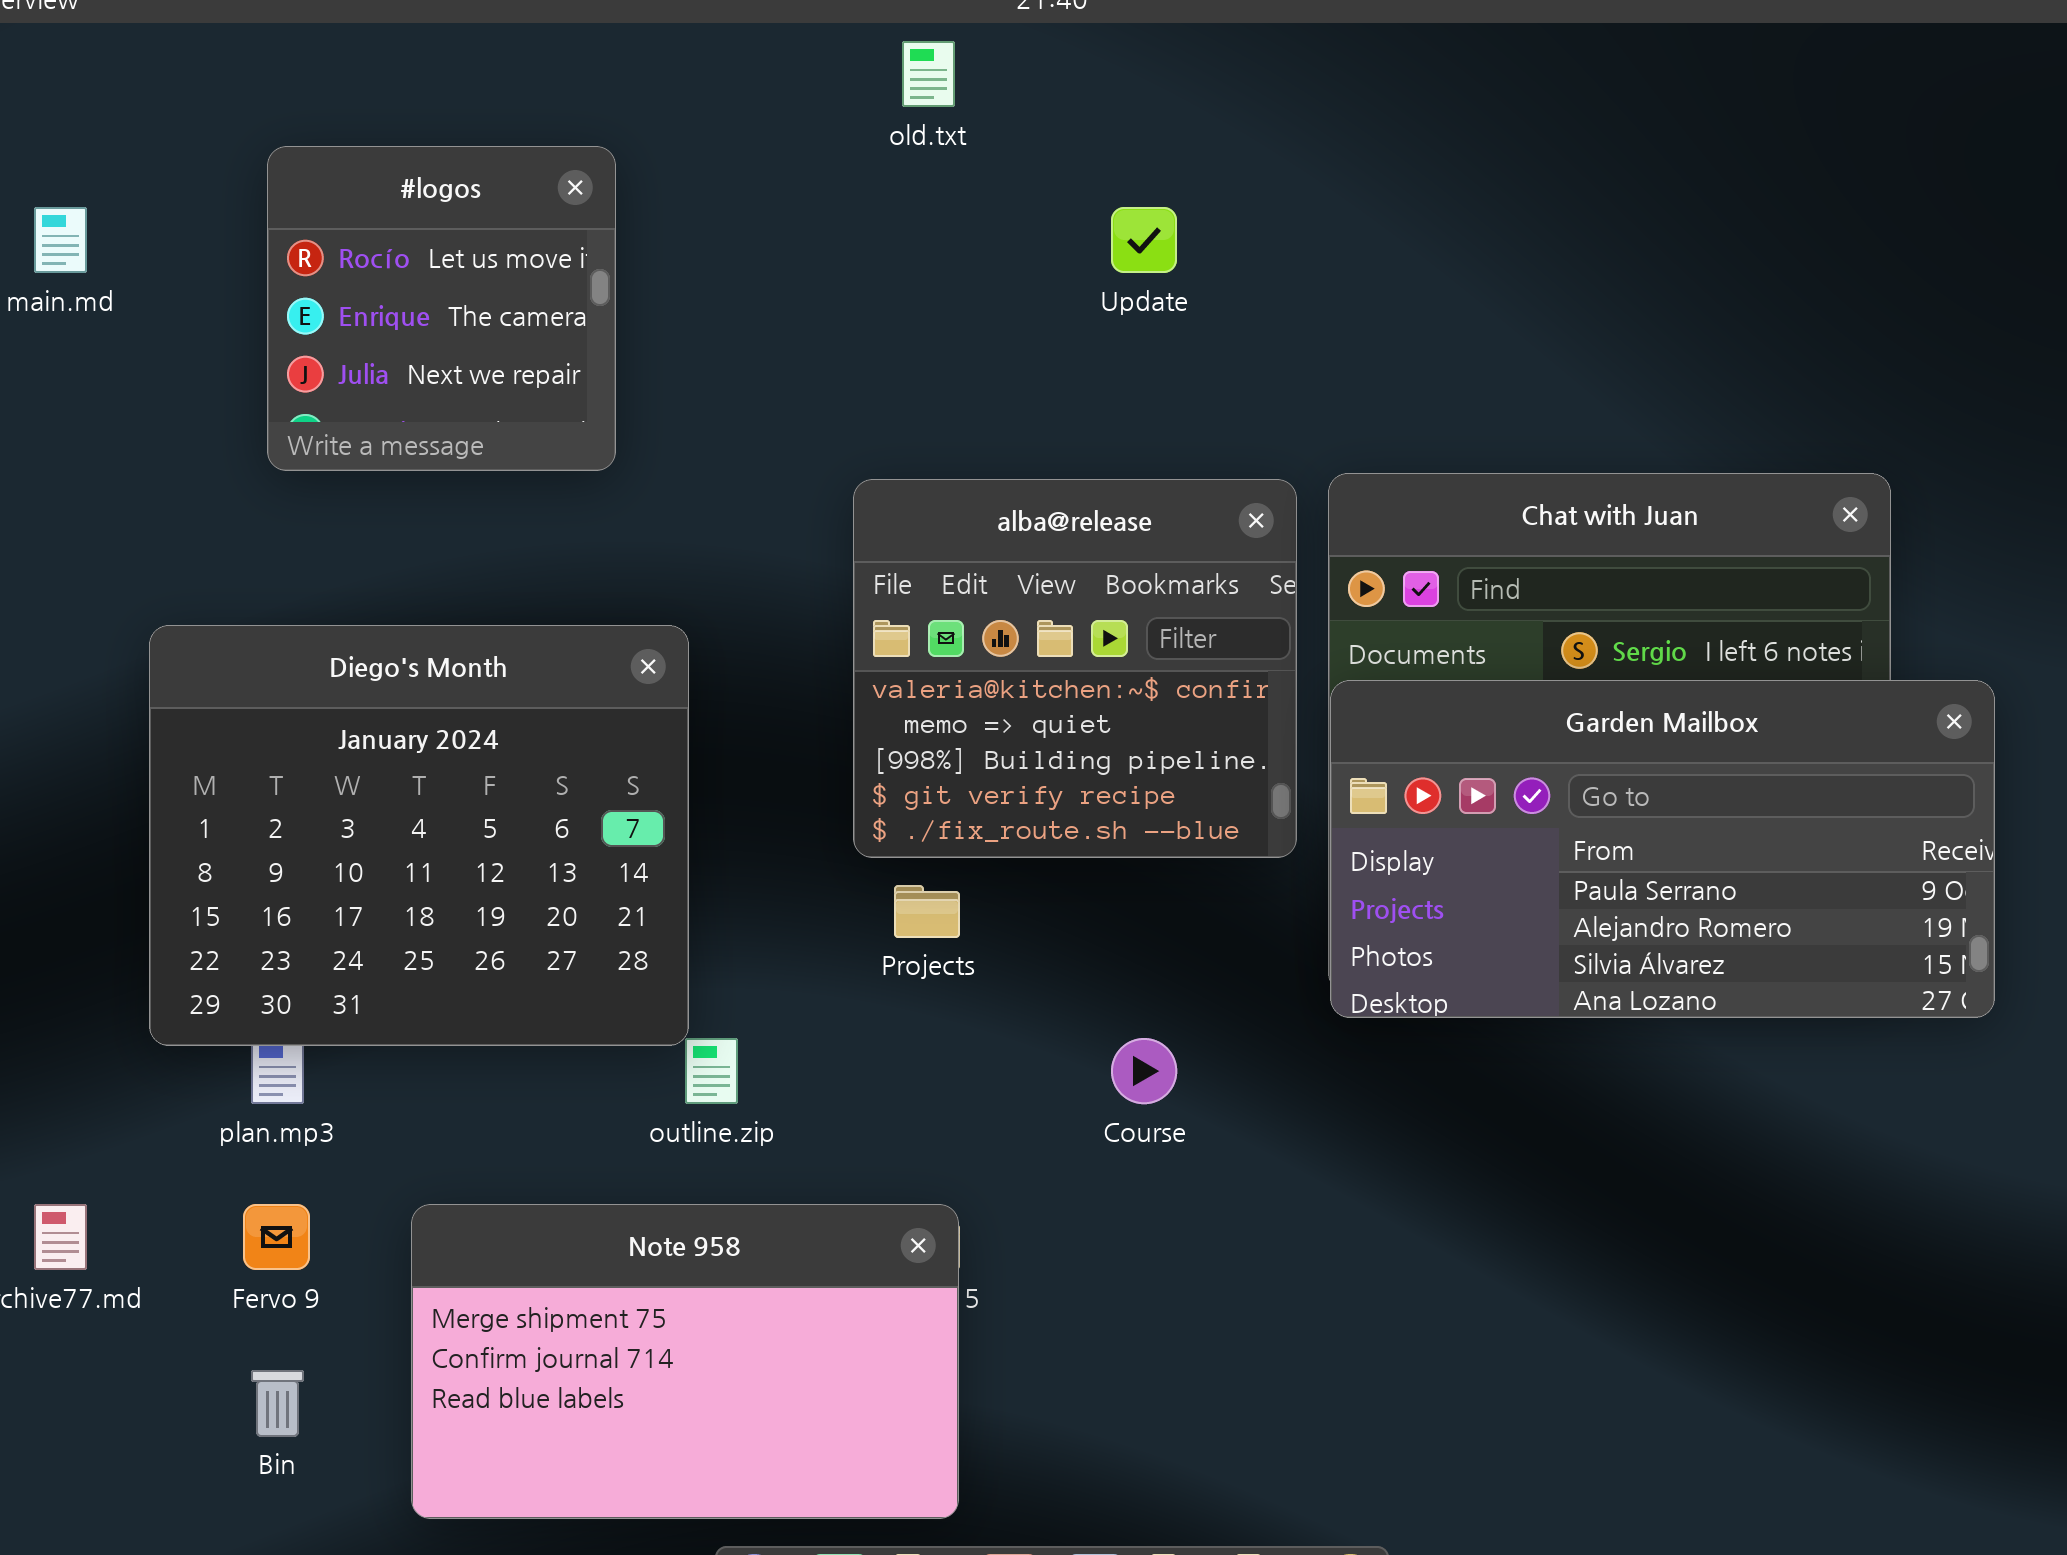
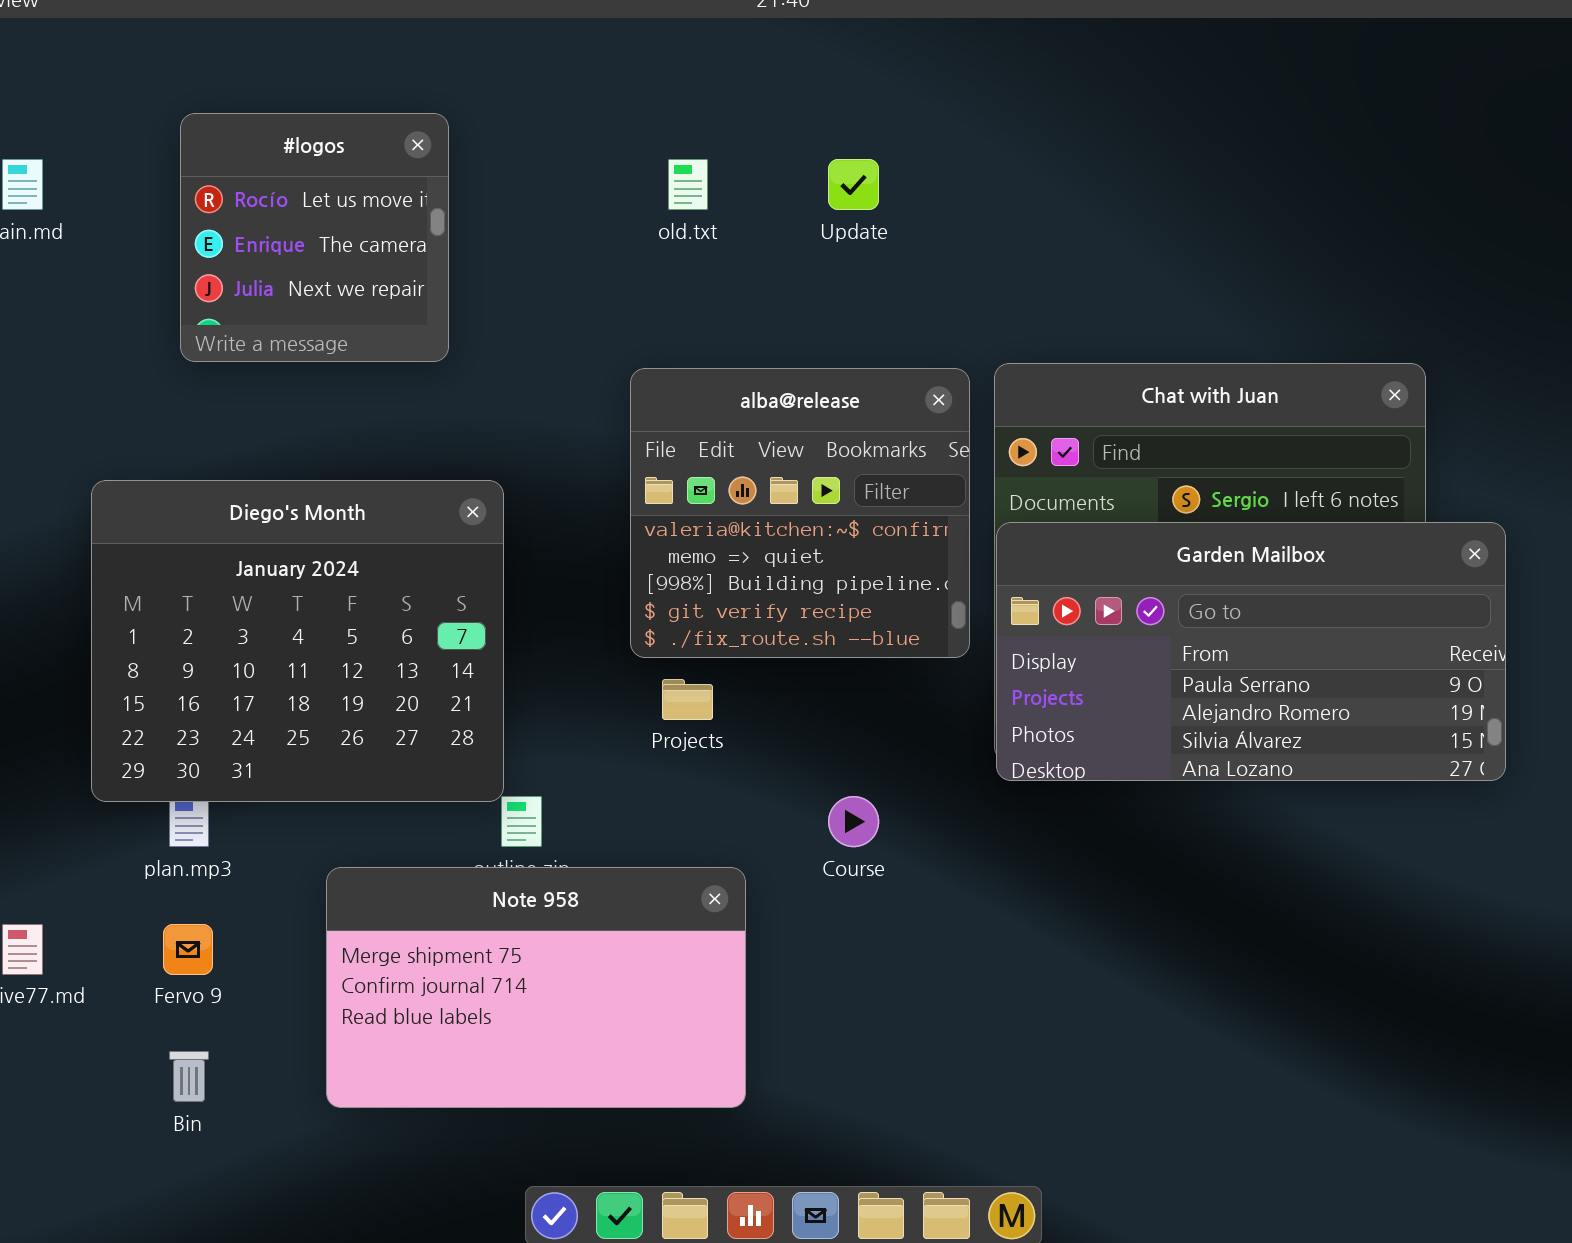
old.txt: [902,41,955,107] -> [668,159,708,210], moved
Note 958: [411,1204,959,1519] -> [326,867,746,1108], moved

